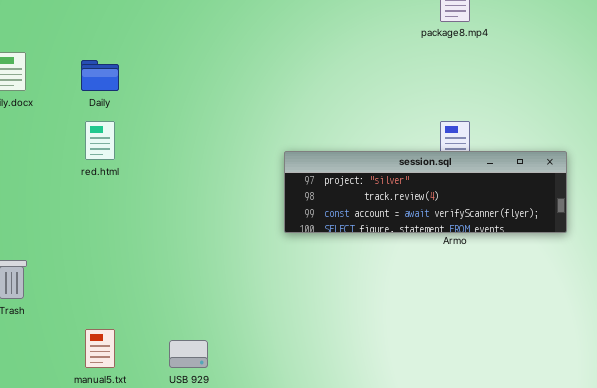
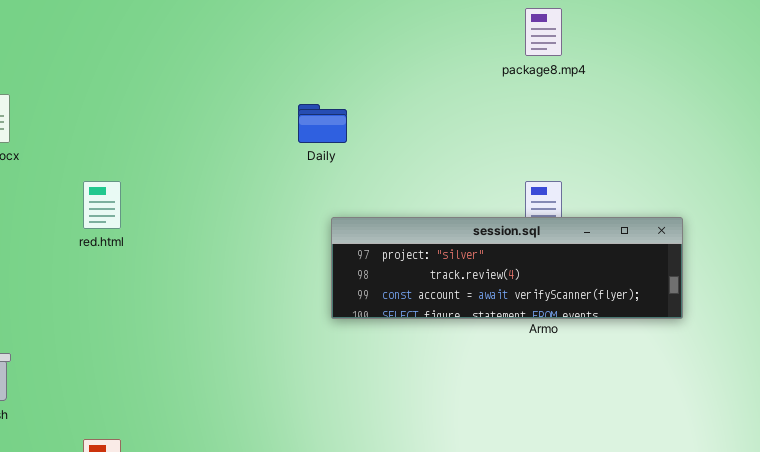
Daily: [81,60,119,91] -> [298,104,347,143], moved

